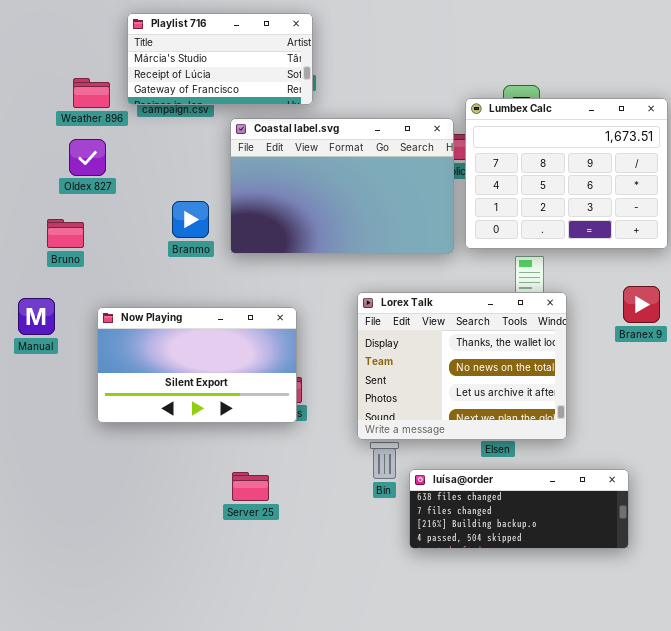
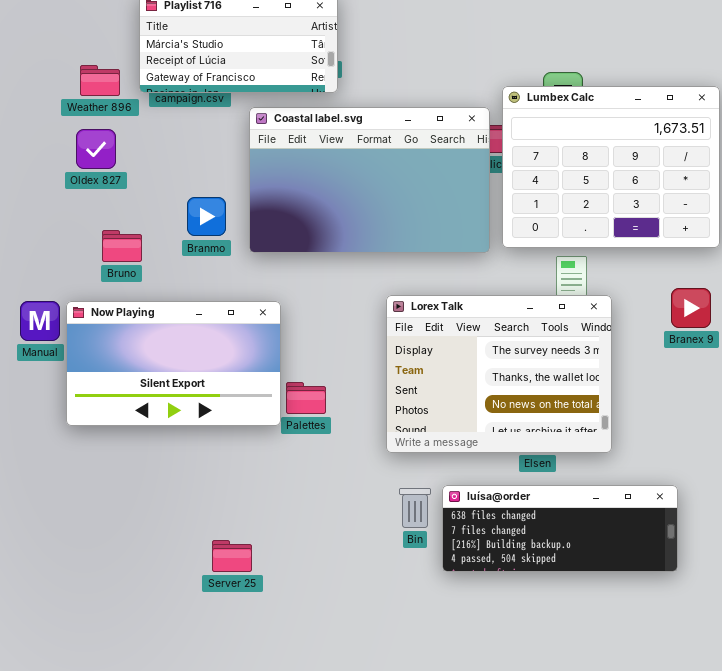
Bruno: [47,219,84,248] -> [102,230,142,262], moved
Lorex Talk: [357,292,567,440] -> [386,295,612,453], scrolled up 1 row
Now Playing: [97,307,297,423] -> [66,301,281,426], moved
Bin: [370,442,399,479] -> [399,488,431,528], moved
Server 25: [232,472,269,501] -> [212,540,252,572], moved

